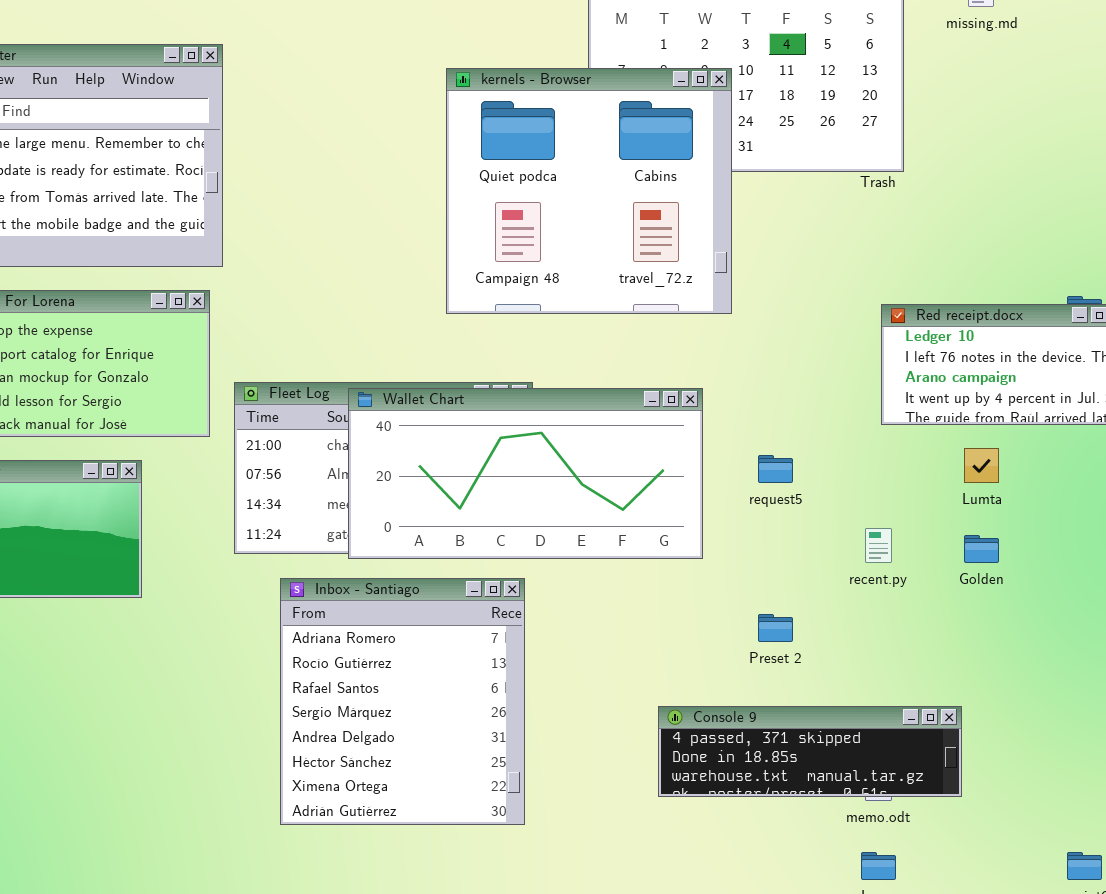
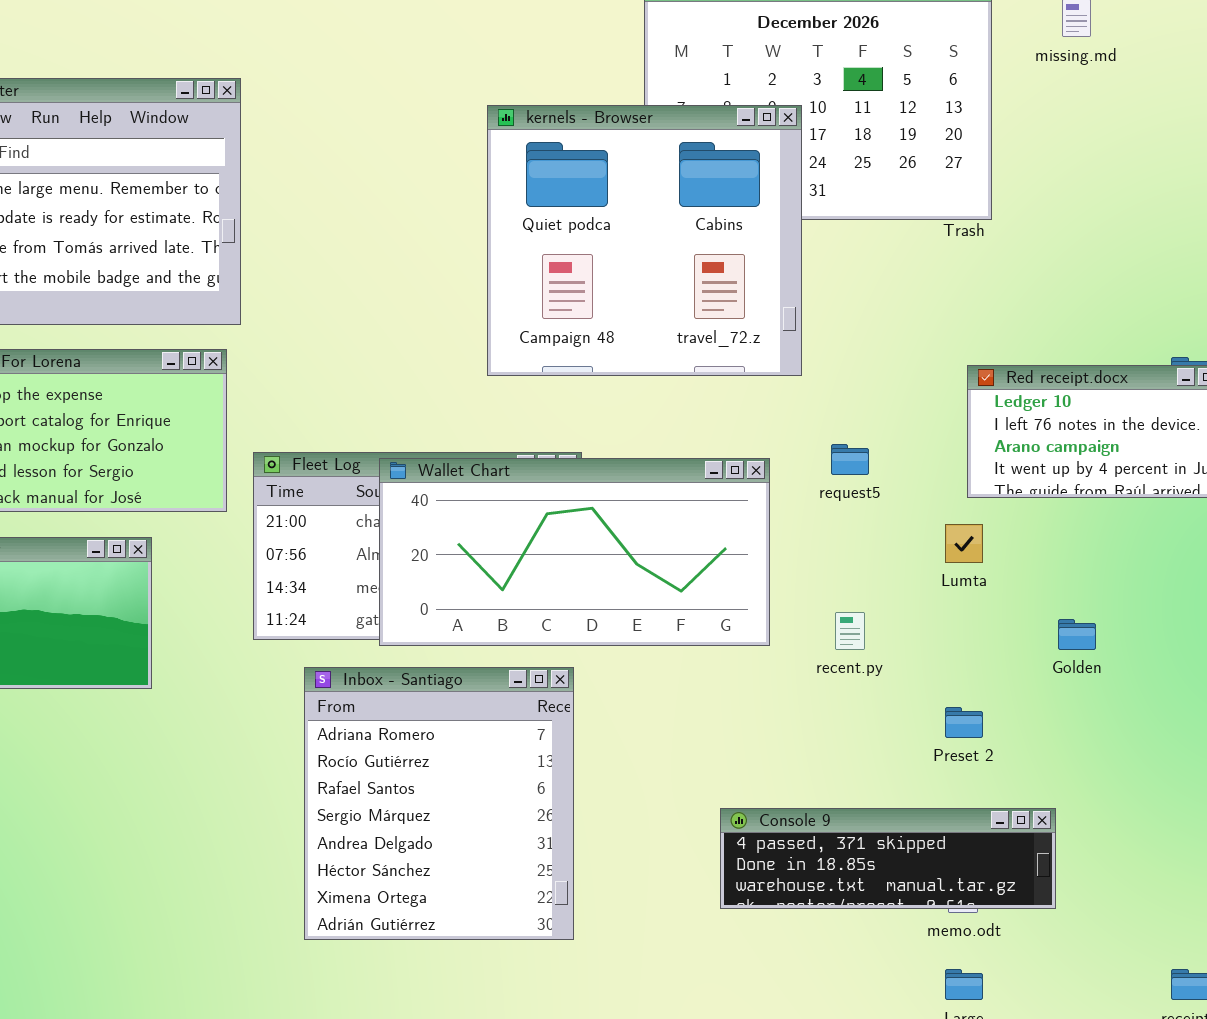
Lumta: [964,448,999,483] -> [945,524,983,563], moved
request5: [758,455,793,483] -> [831,444,869,475], moved
recent.py: [865,528,892,563] -> [835,612,865,650], moved
Preset 2: [758,614,793,642] -> [945,707,983,738], moved

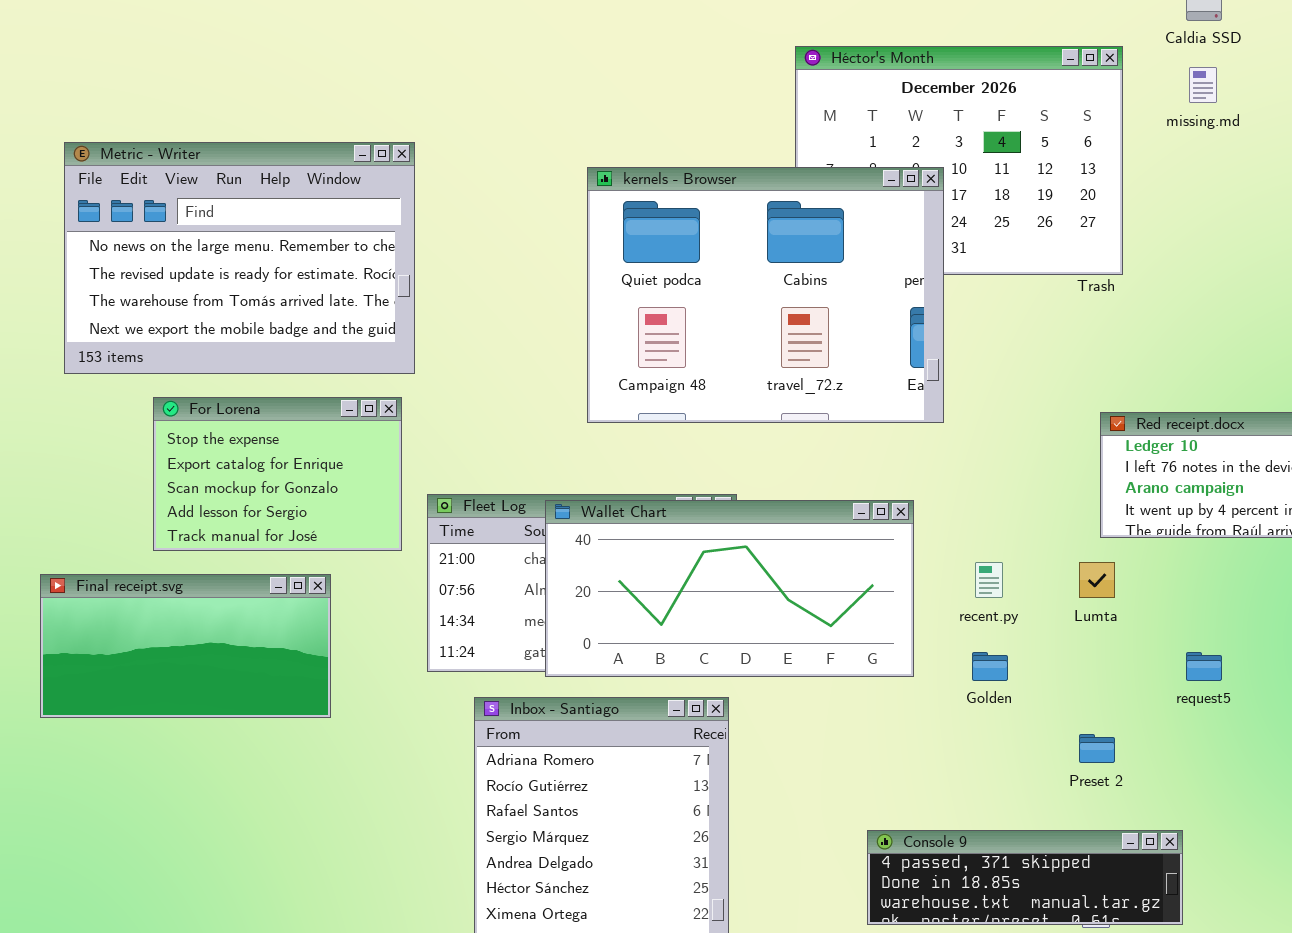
kernels - Browser: [487,105,802,376] -> [587,167,944,423], resized
request5: [831,444,869,475] -> [1186,652,1222,681], moved
recent.py: [835,612,865,650] -> [975,562,1003,598], moved
Golden: [1058,619,1096,650] -> [972,652,1008,681], moved

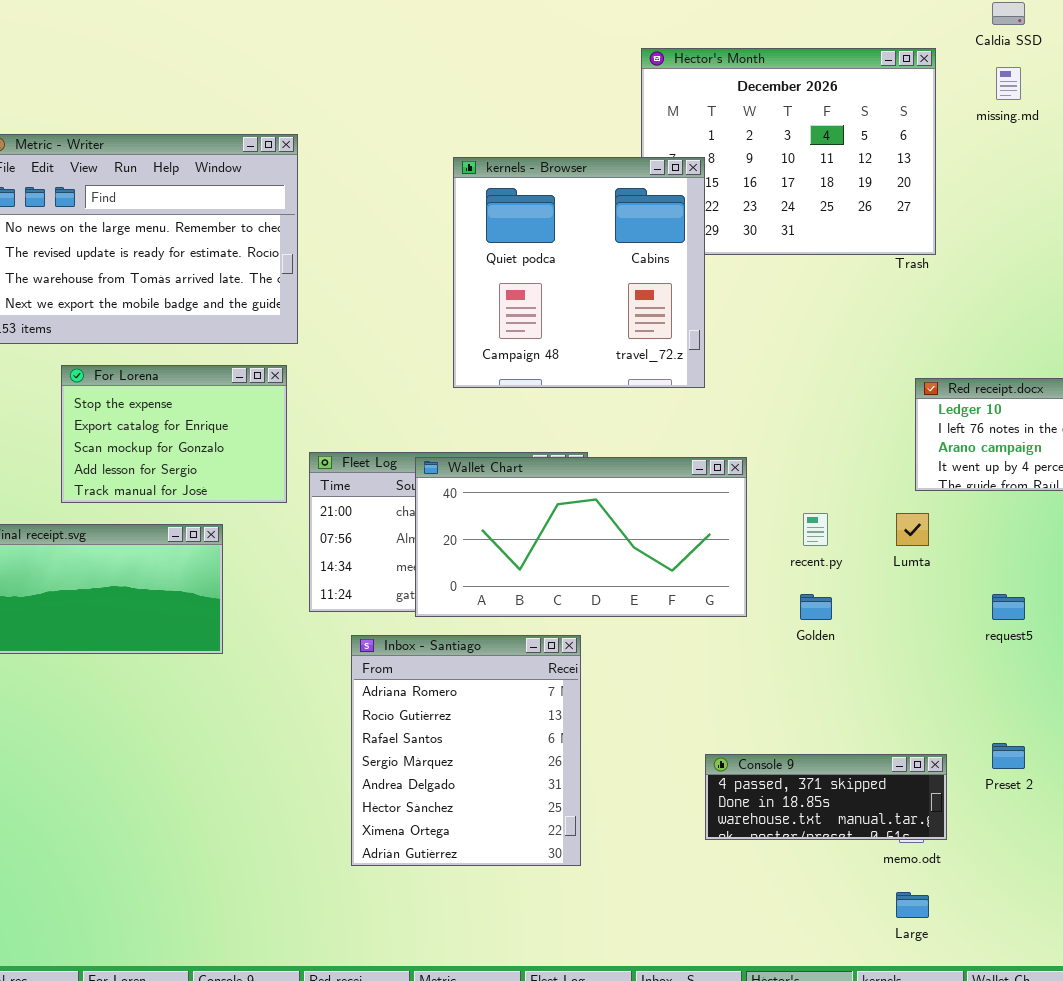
kernels - Browser: [587,167,944,423] -> [453,157,705,388], resized
Preset 2: [1079,734,1115,763] -> [992,743,1025,769], moved
Console 9: [867,830,1183,925] -> [705,754,947,840], resized

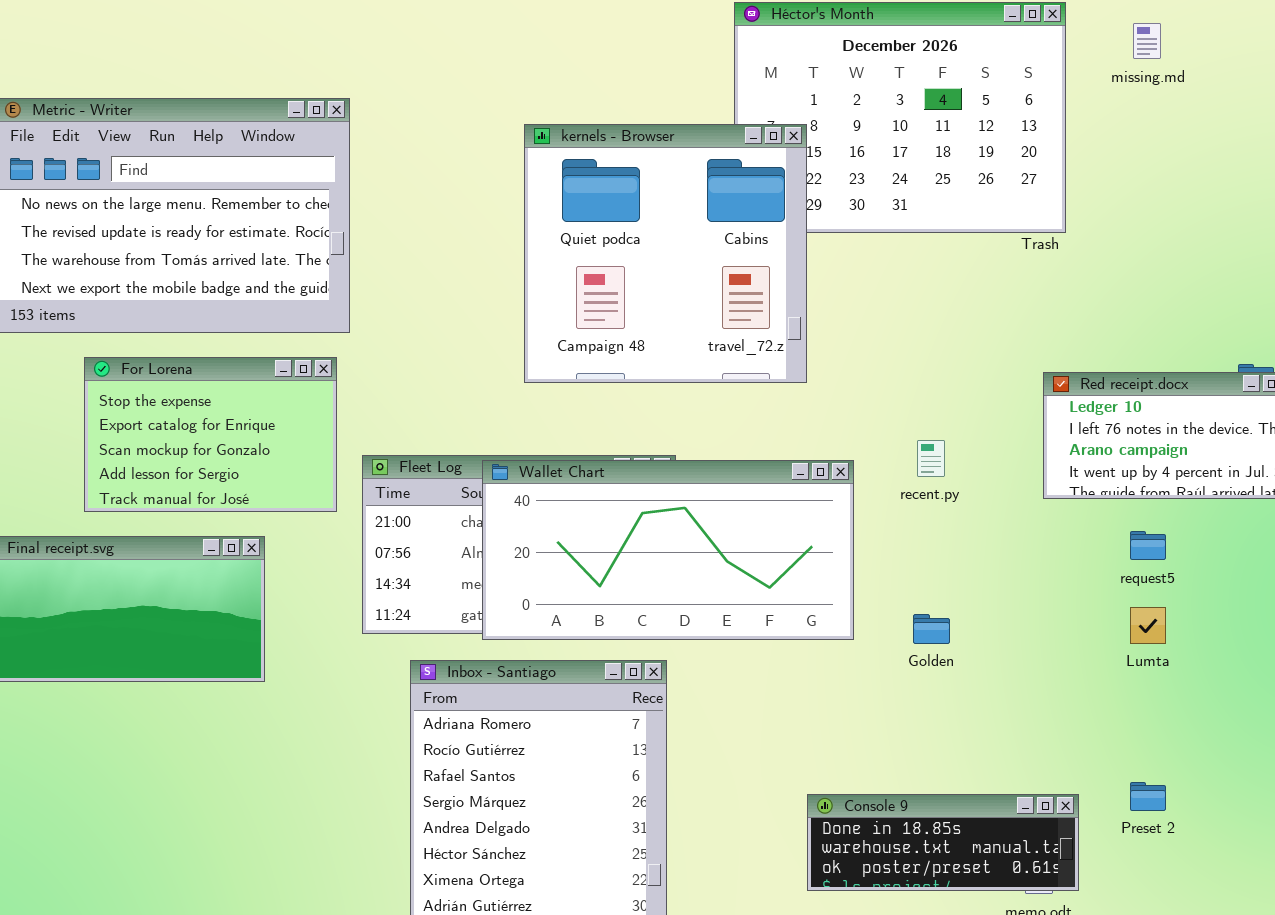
recent.py: [803,513,828,546] -> [917,440,945,477], moved
Lumta: [896,513,929,546] -> [1130,607,1166,644], moved
request5: [992,594,1025,620] -> [1130,531,1166,560], moved
Console 9: [705,754,947,840] -> [807,794,1079,891], scrolled down 1 row

